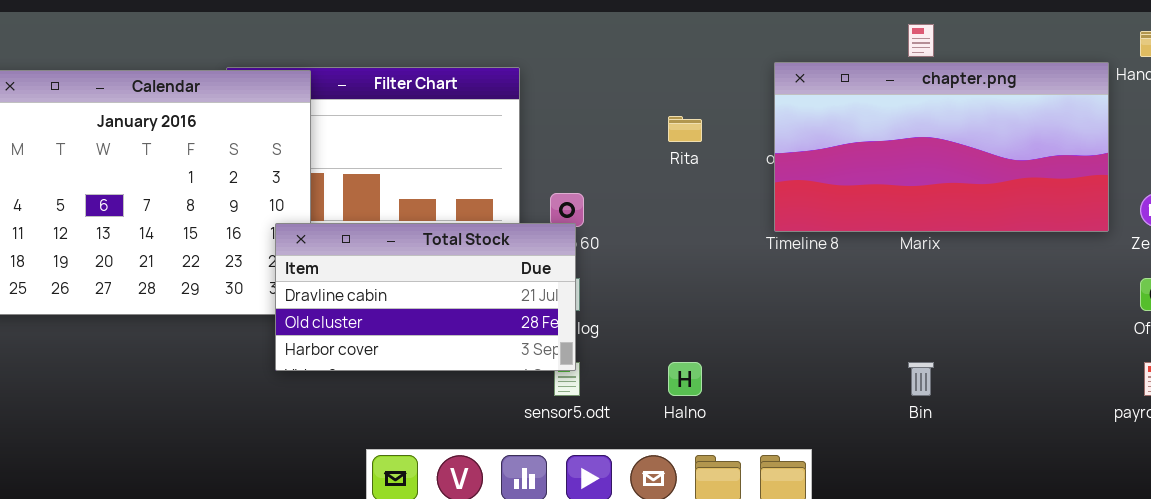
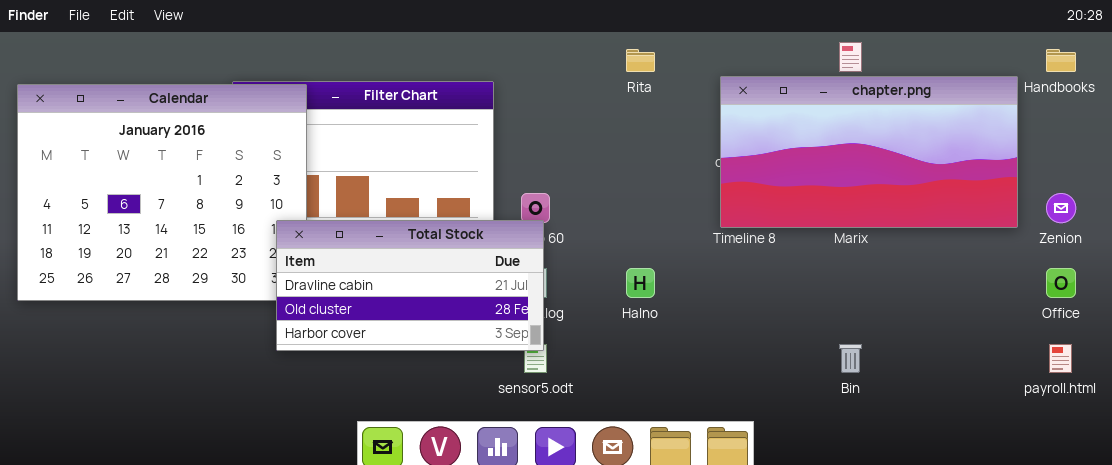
Rita: [668,116,702,142] -> [626,49,655,72], moved
Halno: [668,362,702,396] -> [626,268,655,298], moved

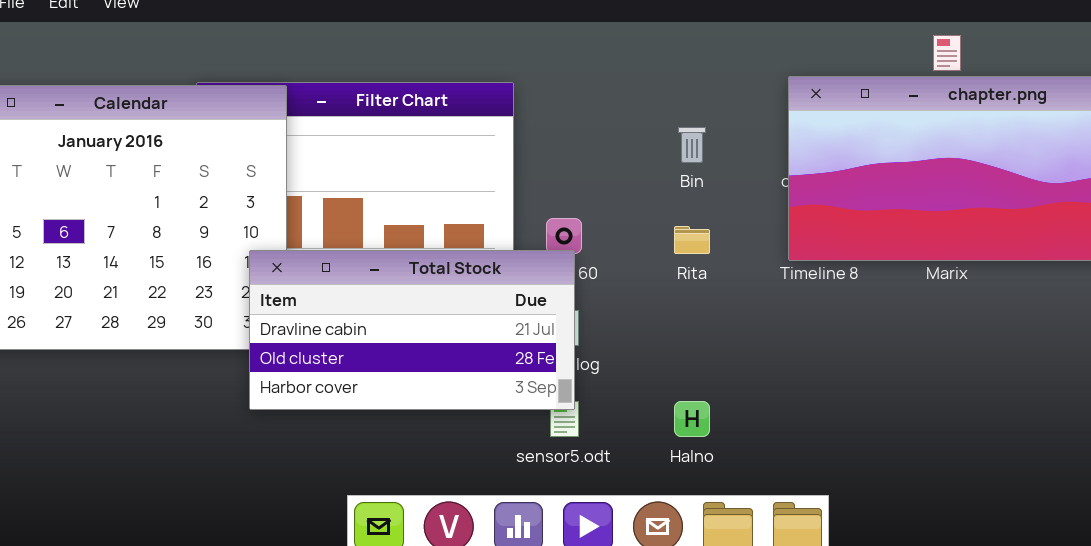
Rita: [626,49,655,72] -> [674,226,710,254], moved
Halno: [626,268,655,298] -> [674,401,710,437], moved
Bin: [839,344,862,373] -> [678,127,706,163], moved

